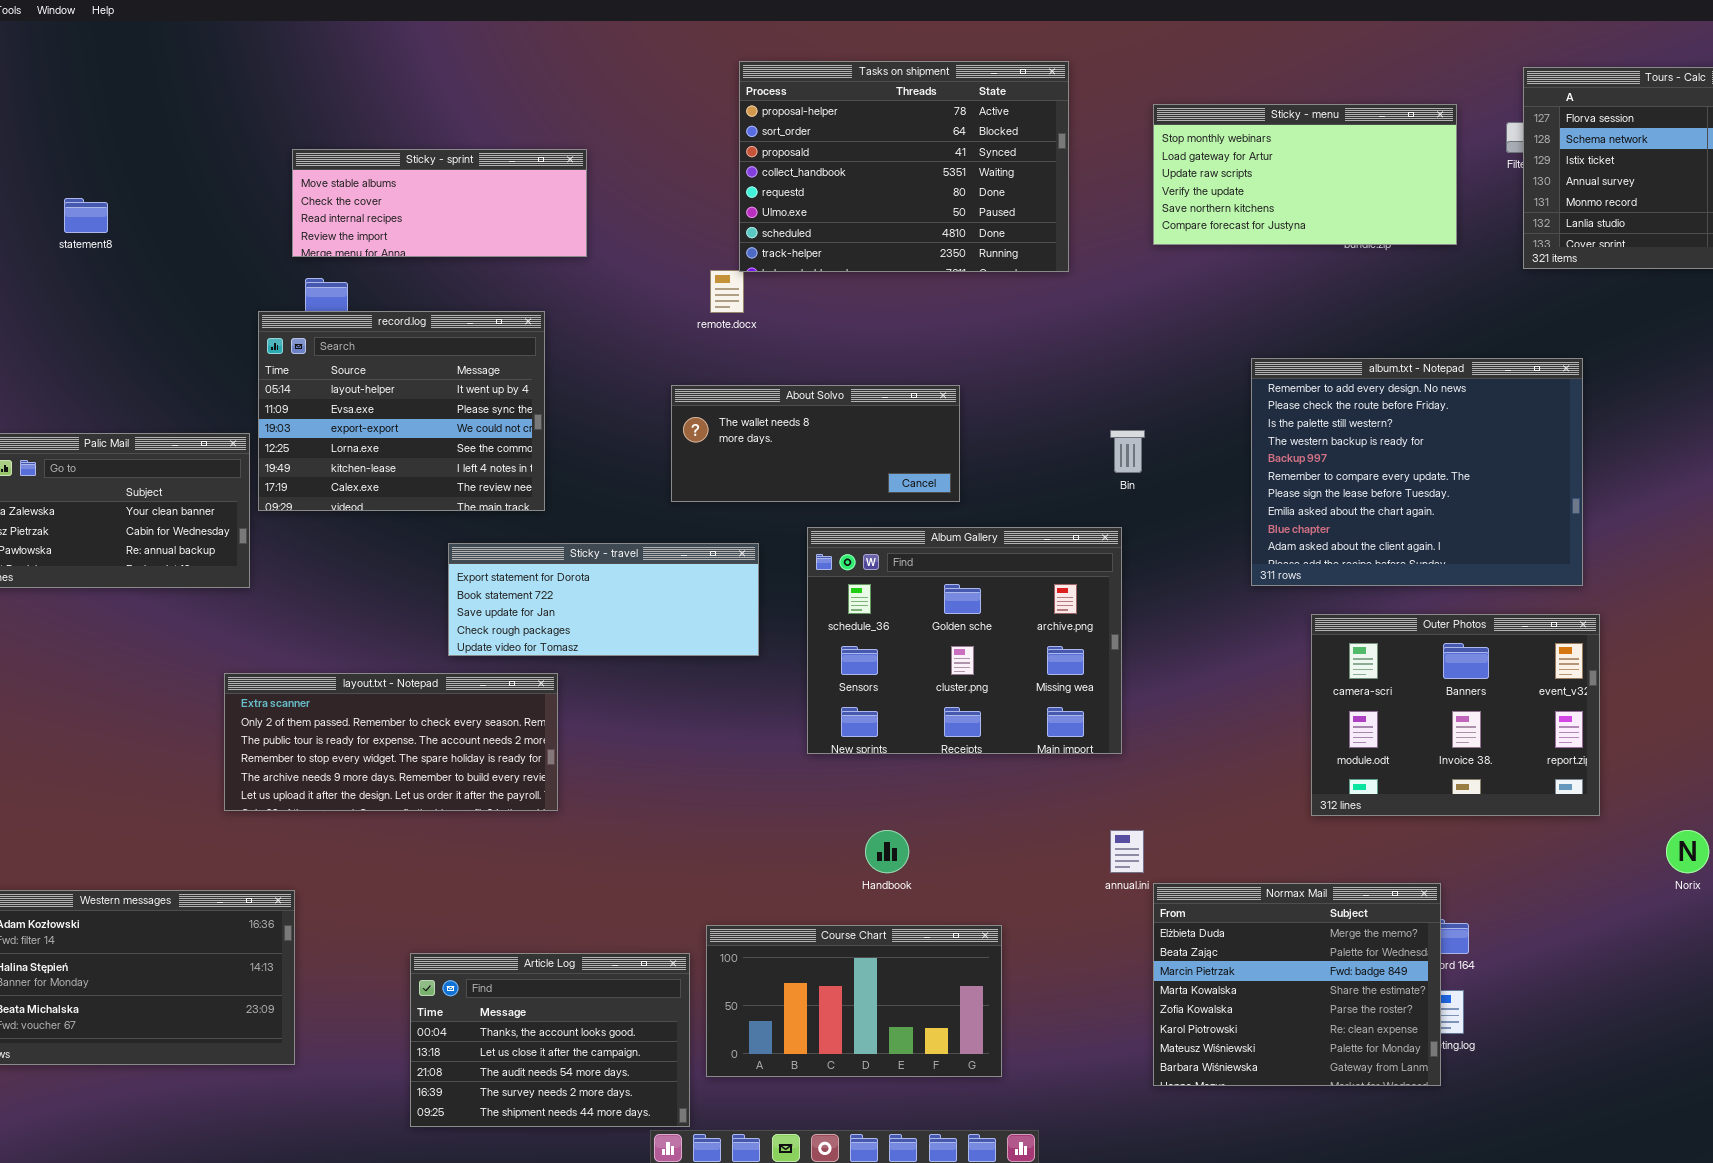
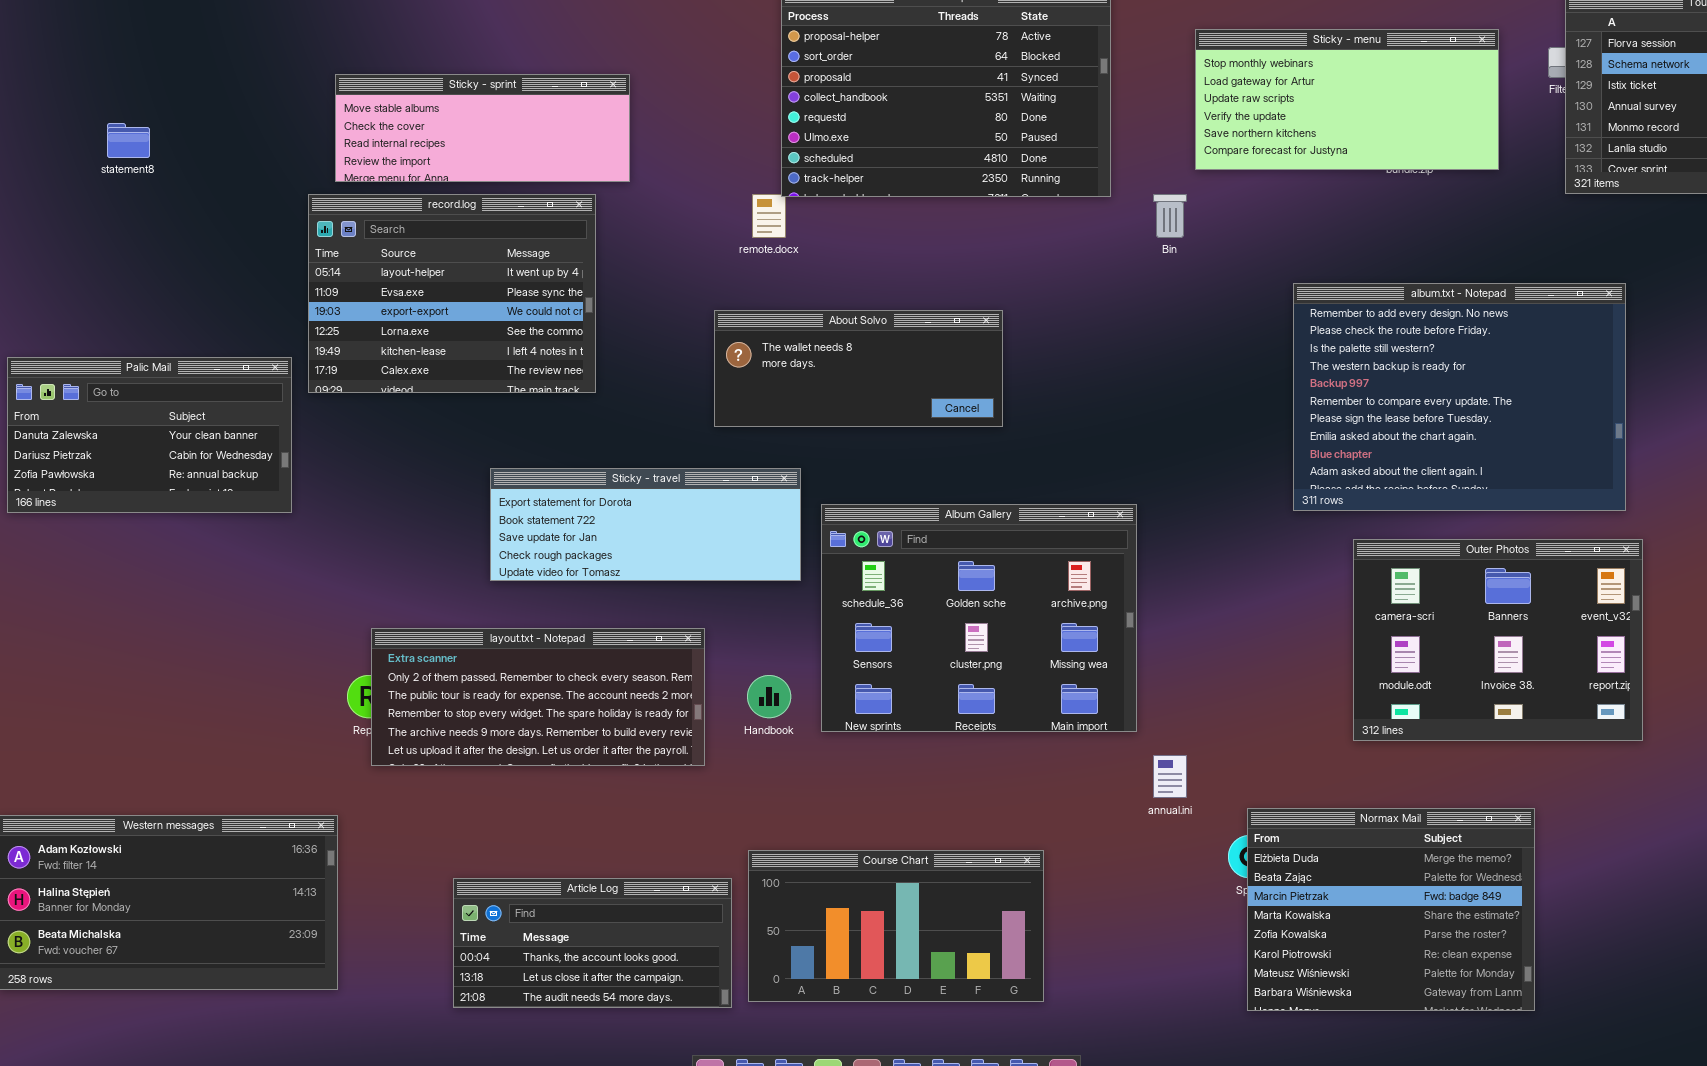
record.log: [258,311,545,511] -> [308,194,596,393], moved
Bin: [1110,430,1145,473] -> [1153,194,1187,238], moved
Album Gallery: [807,527,1122,754] -> [821,504,1137,732], moved
layout.txt - Notepad: [224,673,558,811] -> [371,628,705,766], moved
Handbook: [865,830,909,873] -> [747,675,791,718], moved
Normax Mail: [1153,883,1441,1086] -> [1247,808,1535,1011], moved
Article Log: [410,953,690,1127] -> [453,878,732,1008], resized

